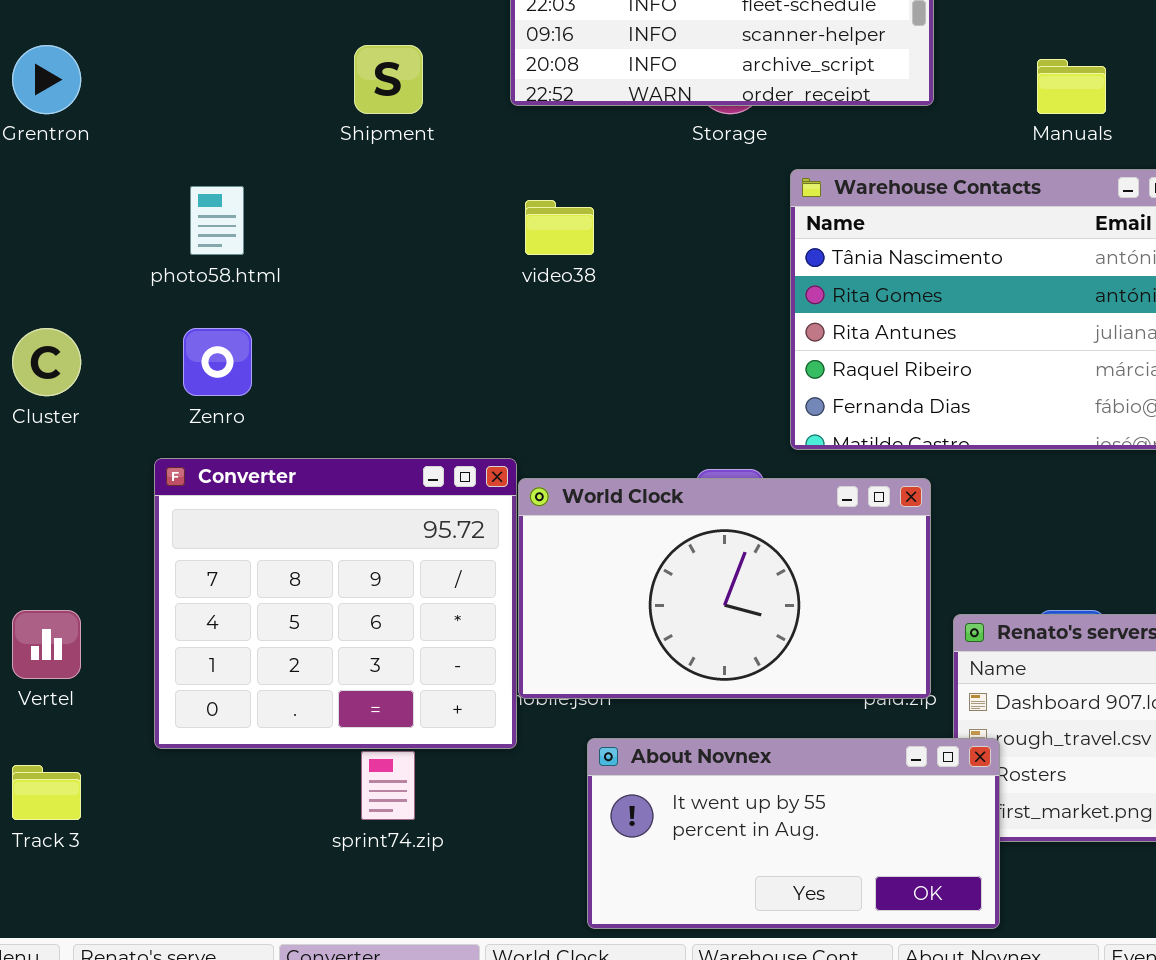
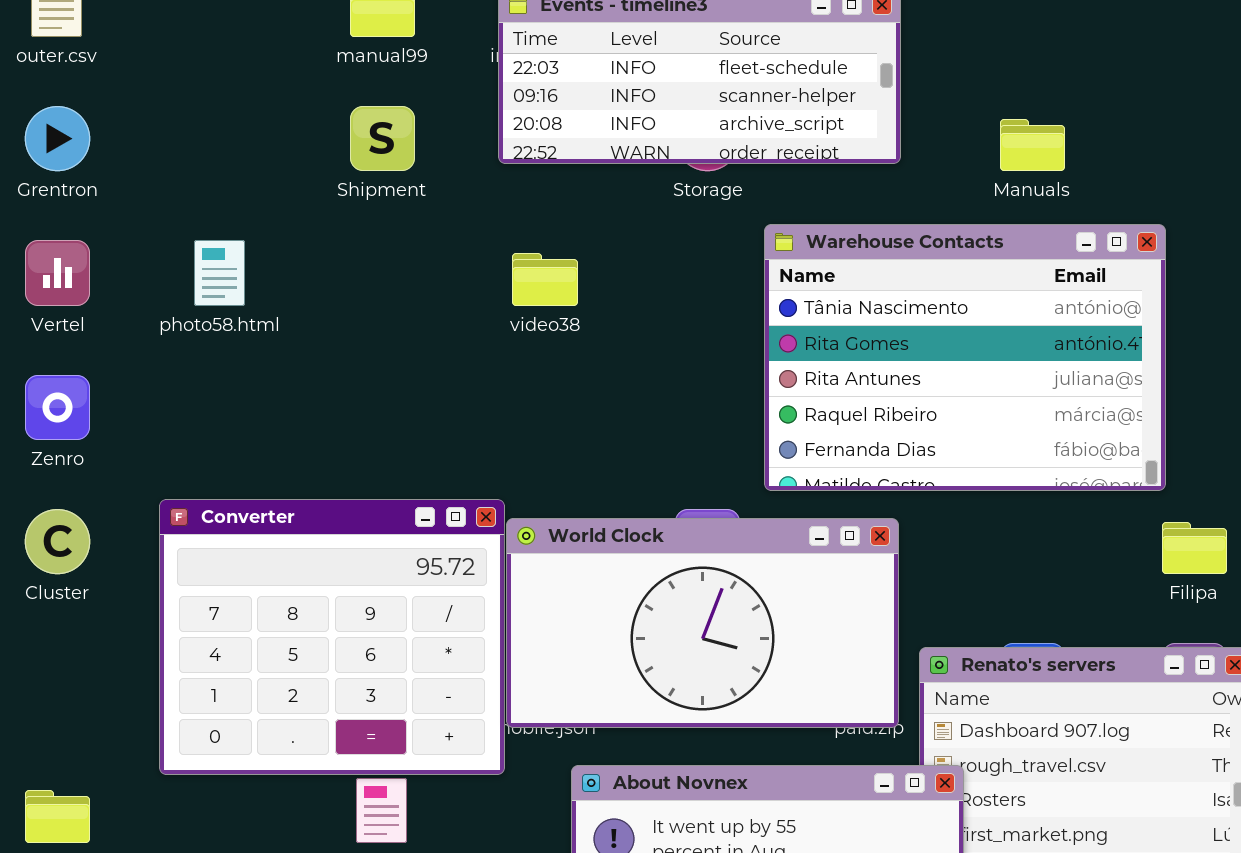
Cluster: [12,328,81,396] -> [25,509,90,574], moved
Zenro: [183,328,252,396] -> [25,375,90,440], moved
Vertel: [12,610,81,679] -> [25,240,90,306], moved

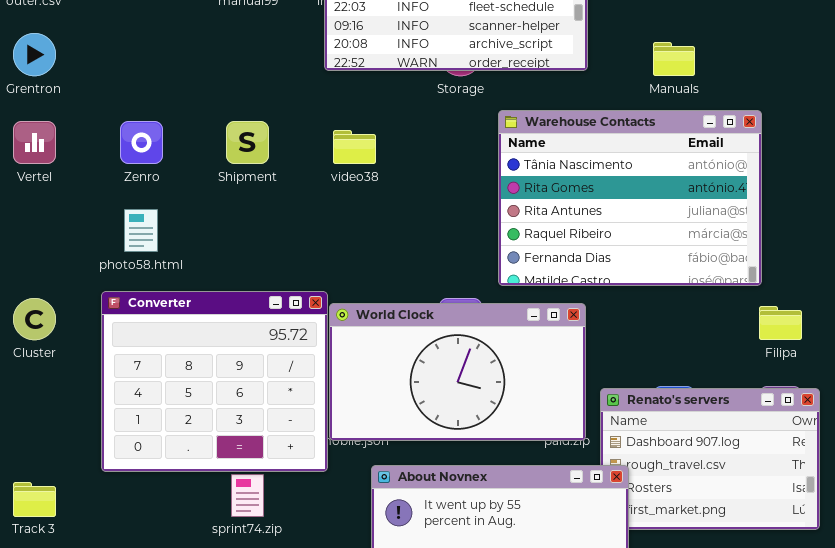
Shipment: [350,106,415,171] -> [226,121,269,164], moved
photo58.html: [194,240,245,306] -> [124,209,158,252], moved
Zenro: [25,375,90,440] -> [120,121,163,164], moved

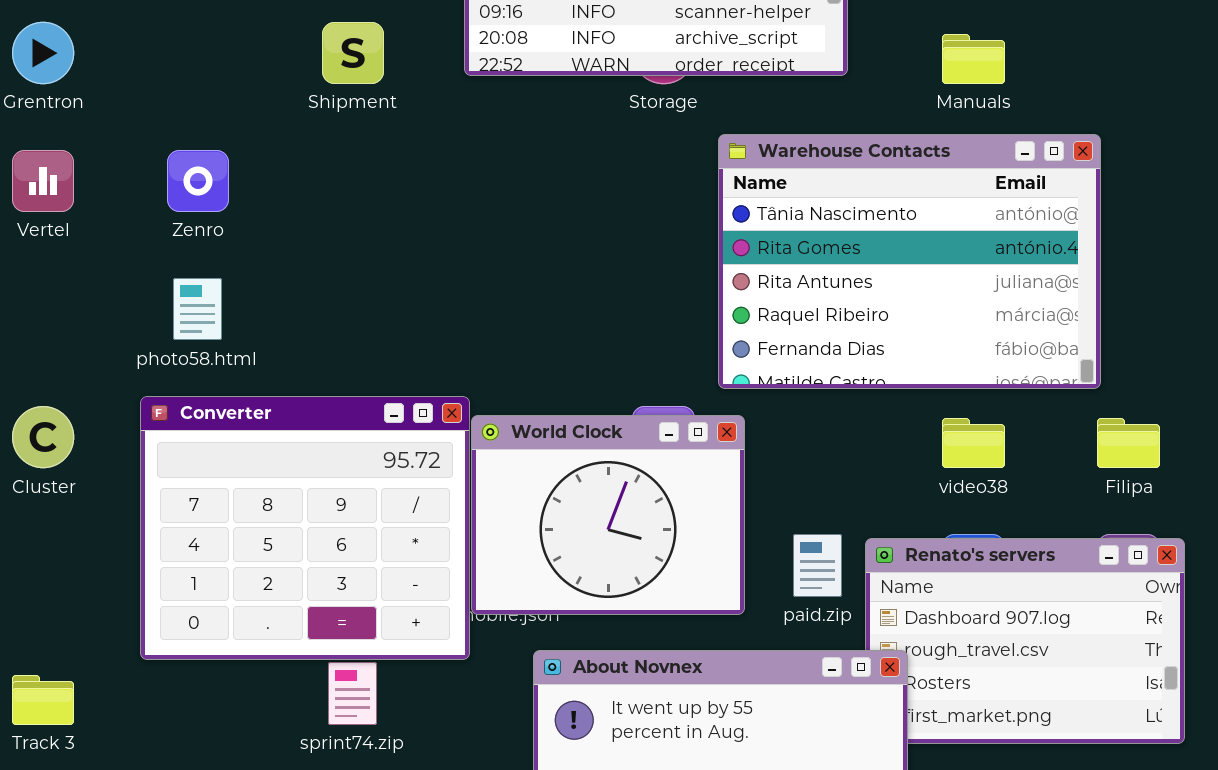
Shipment: [226,121,269,164] -> [322,22,384,84], moved
video38: [333,130,376,164] -> [942,418,1005,468], moved
World Clock: [329,303,586,441] -> [471,415,745,615], resized

